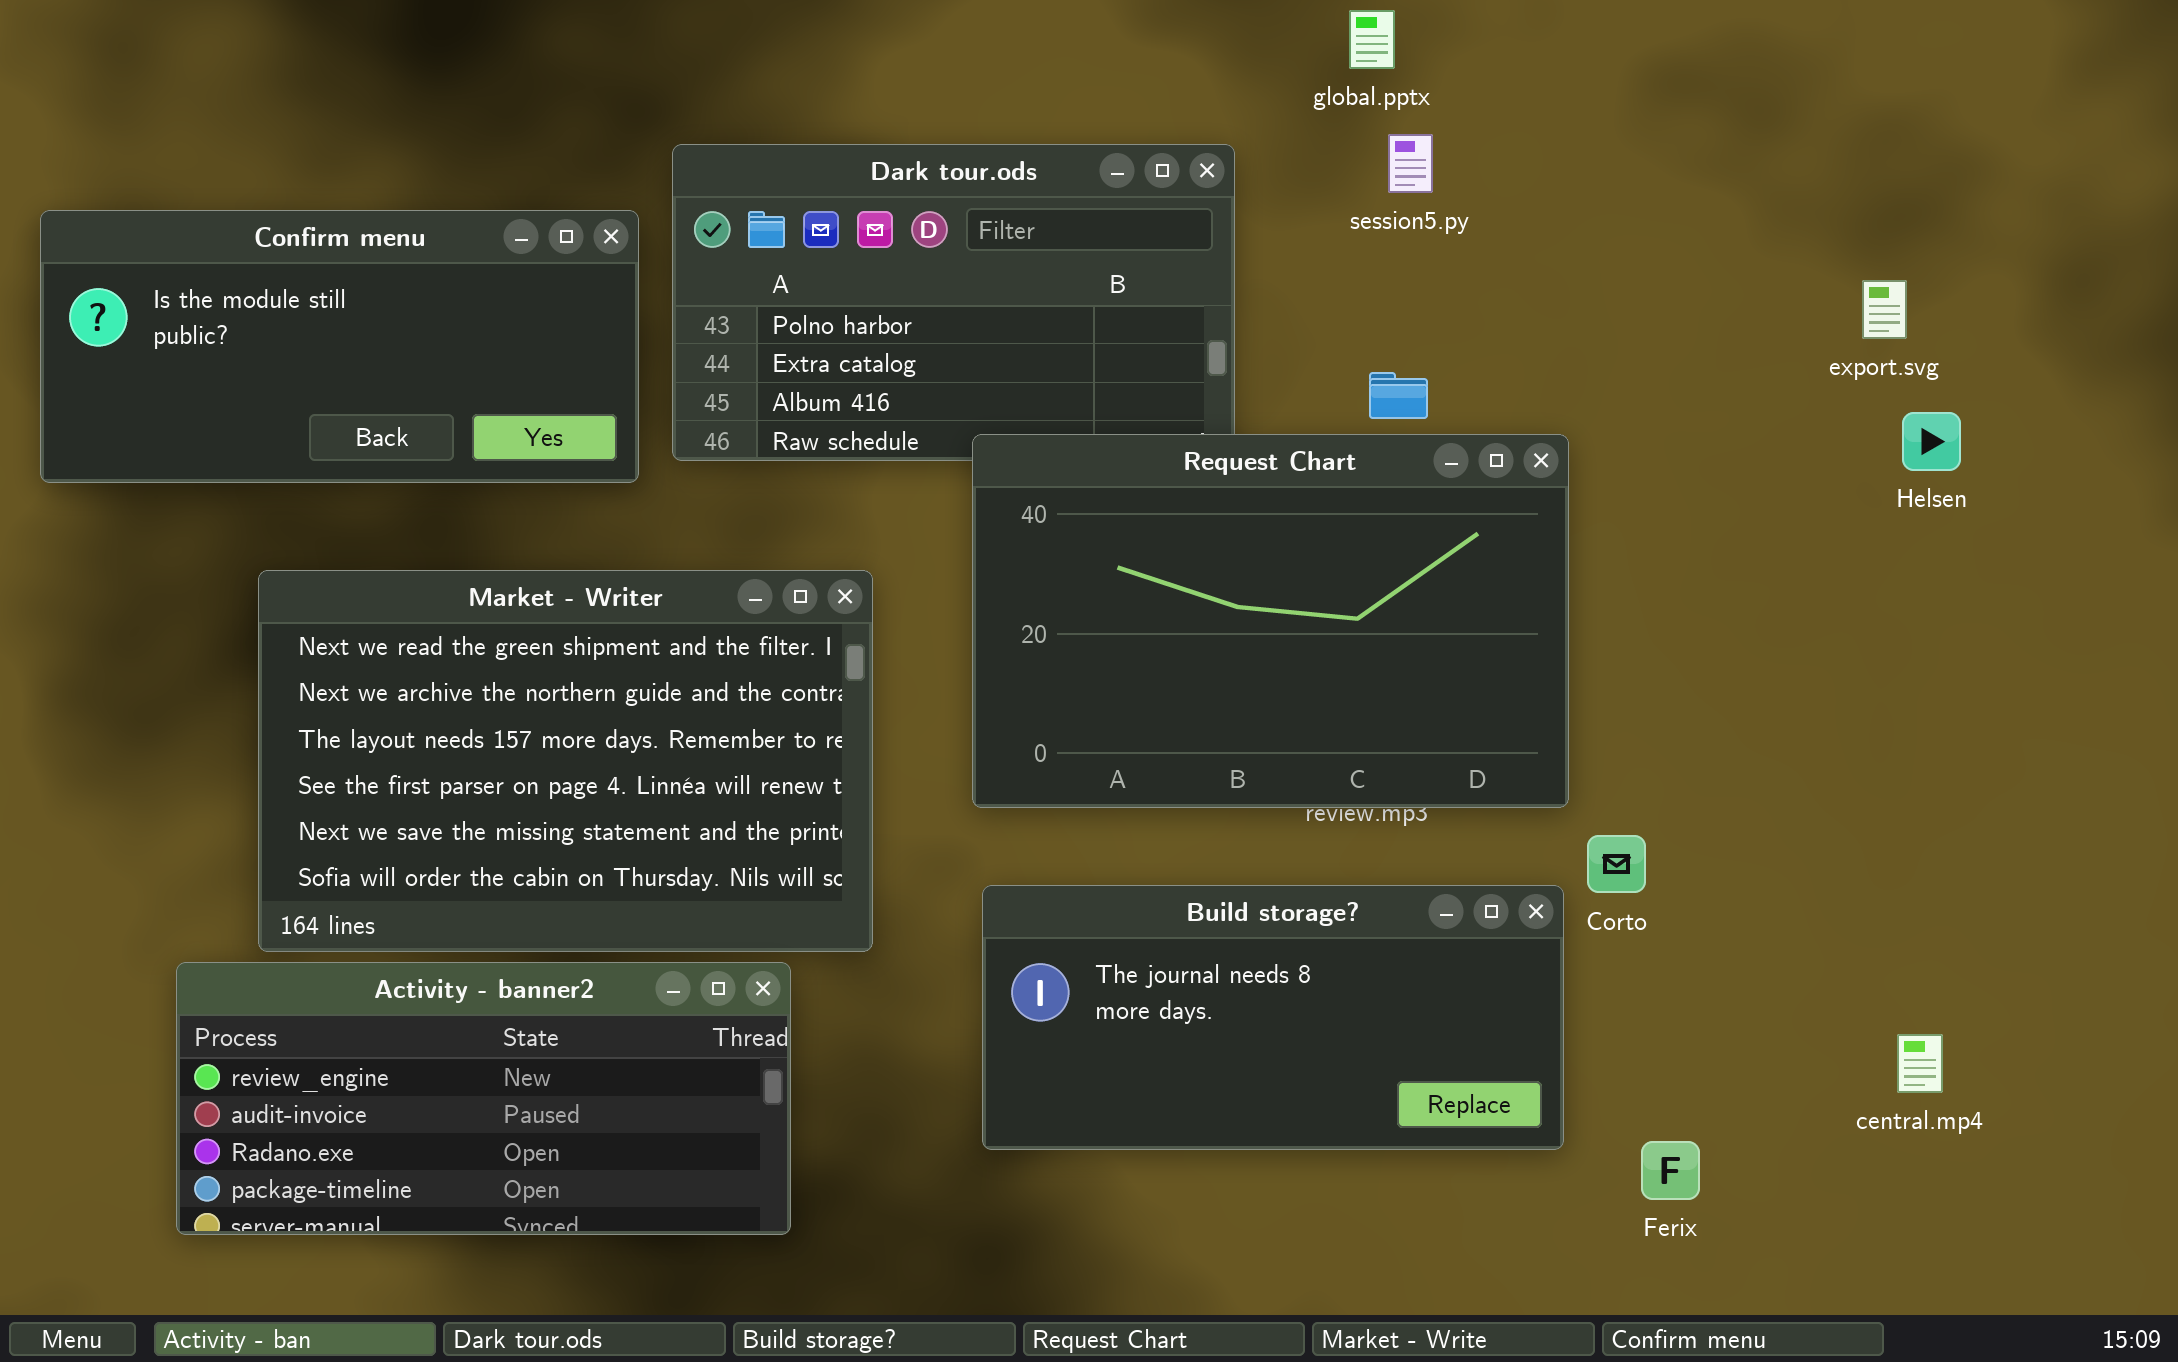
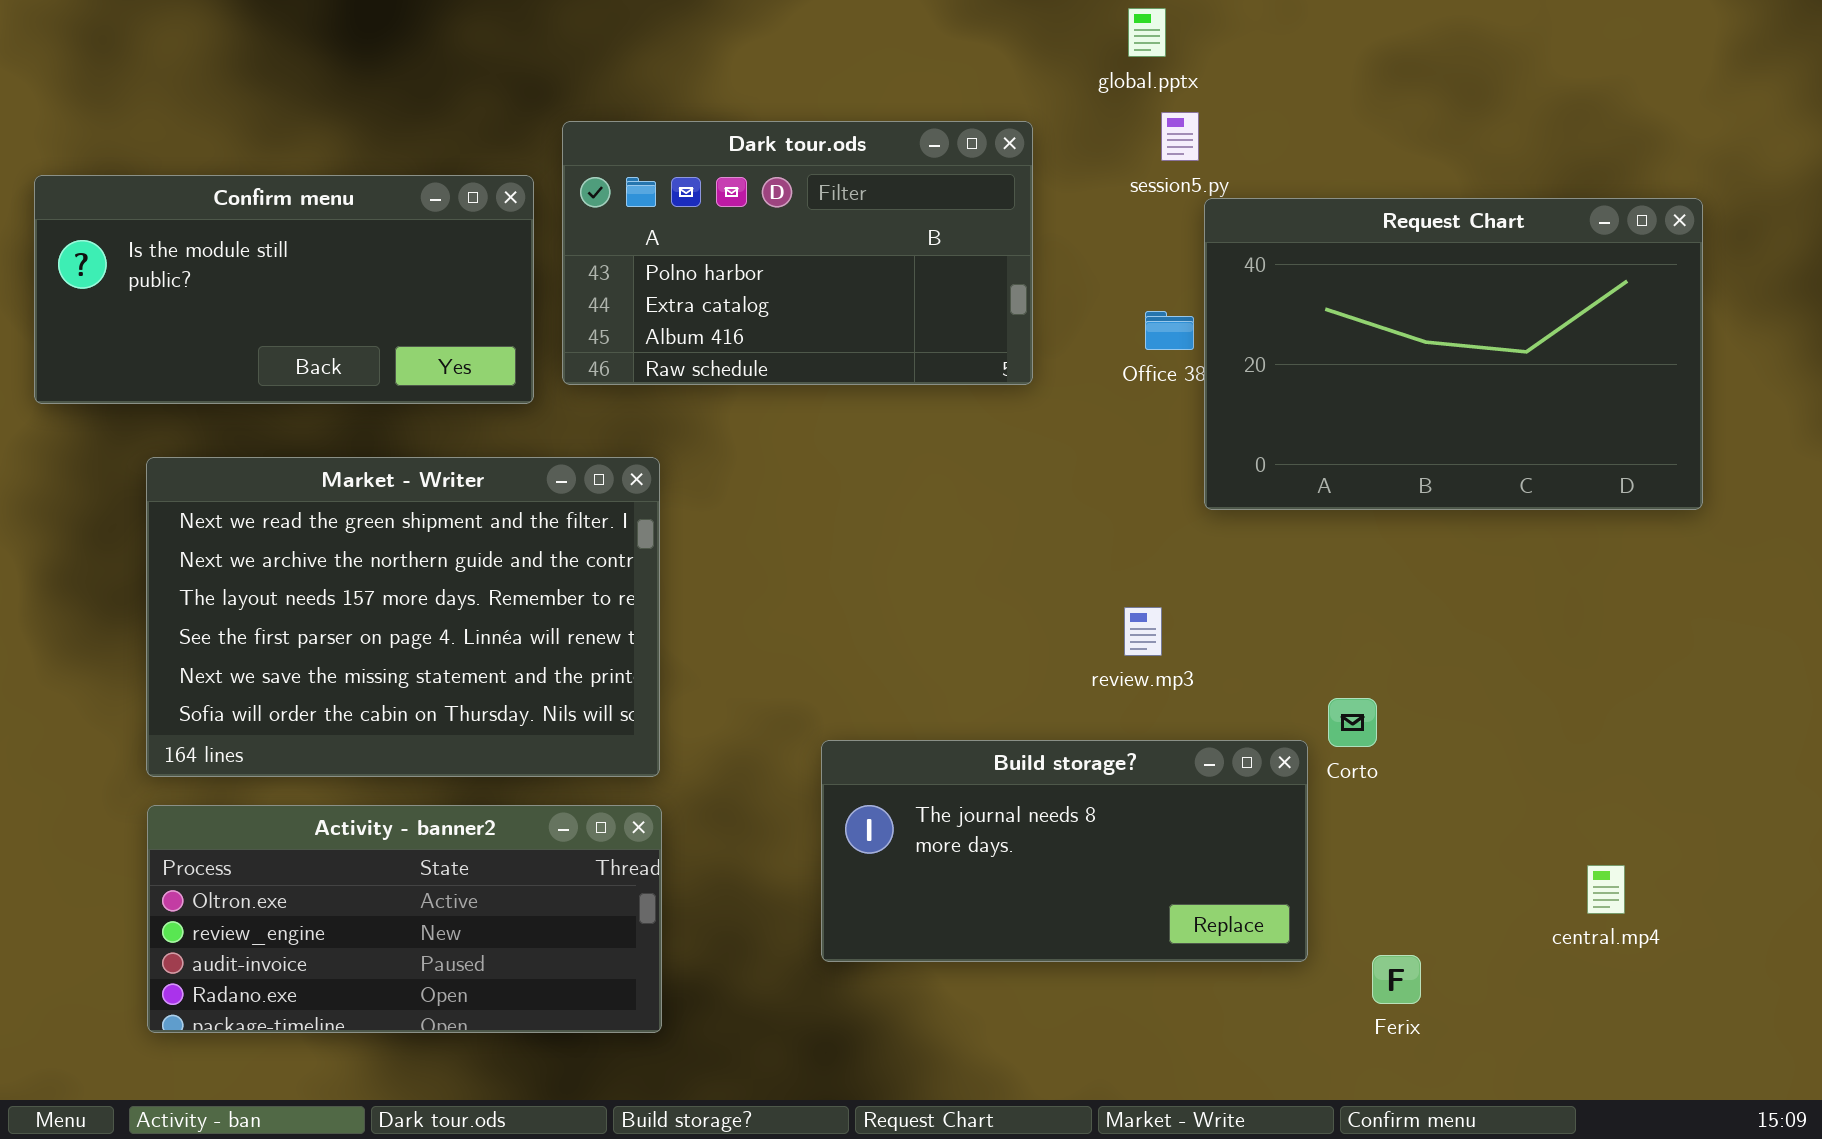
Request Chart: [972,434,1569,808] -> [1204,198,1703,510], moved
Market - Writer: [258,570,873,952] -> [146,457,660,777], moved
Activity - banner2: [176,962,791,1235] -> [147,805,662,1033], scrolled up 1 row

